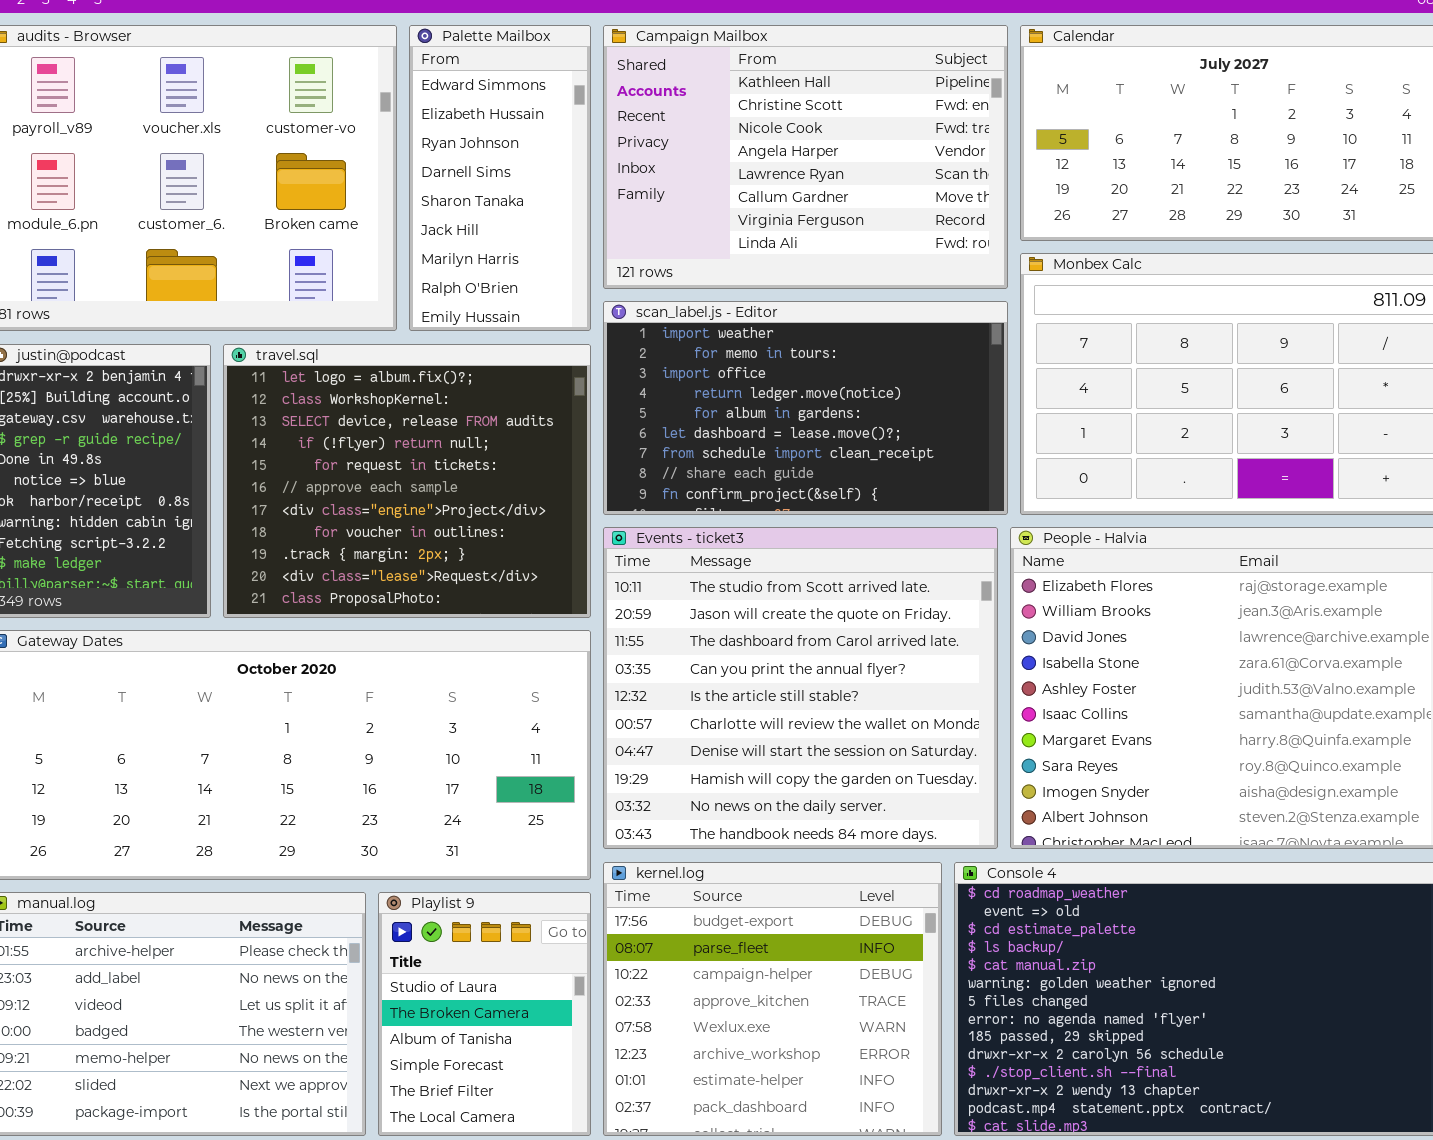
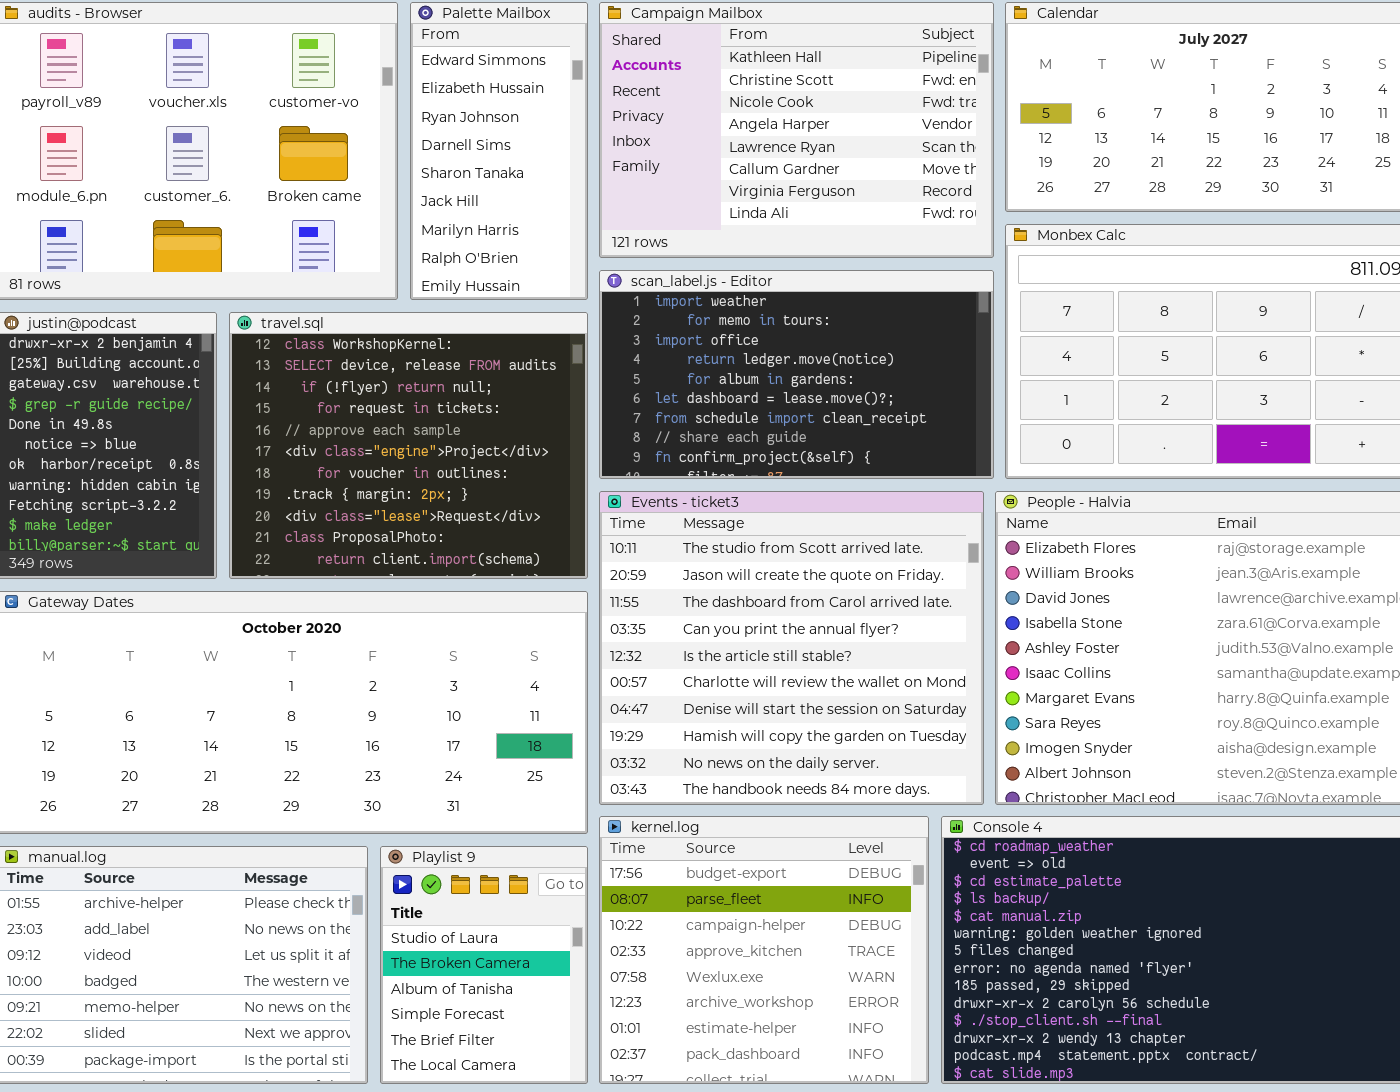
travel.sql: [223,344,591,618] -> [229,312,588,579], scrolled down 1 row

